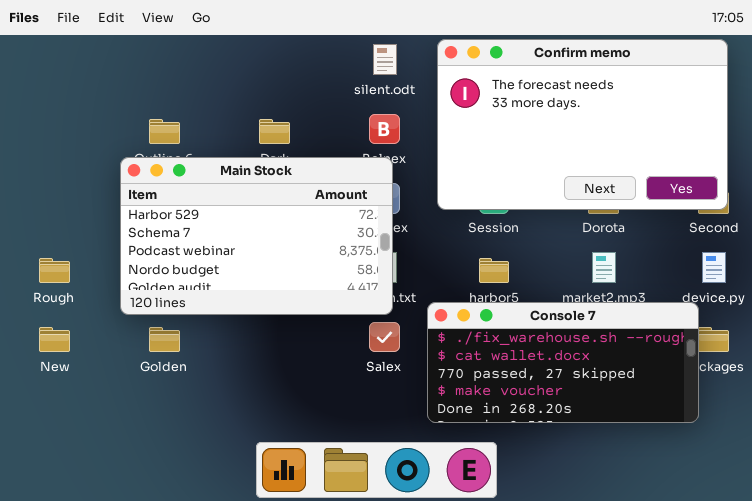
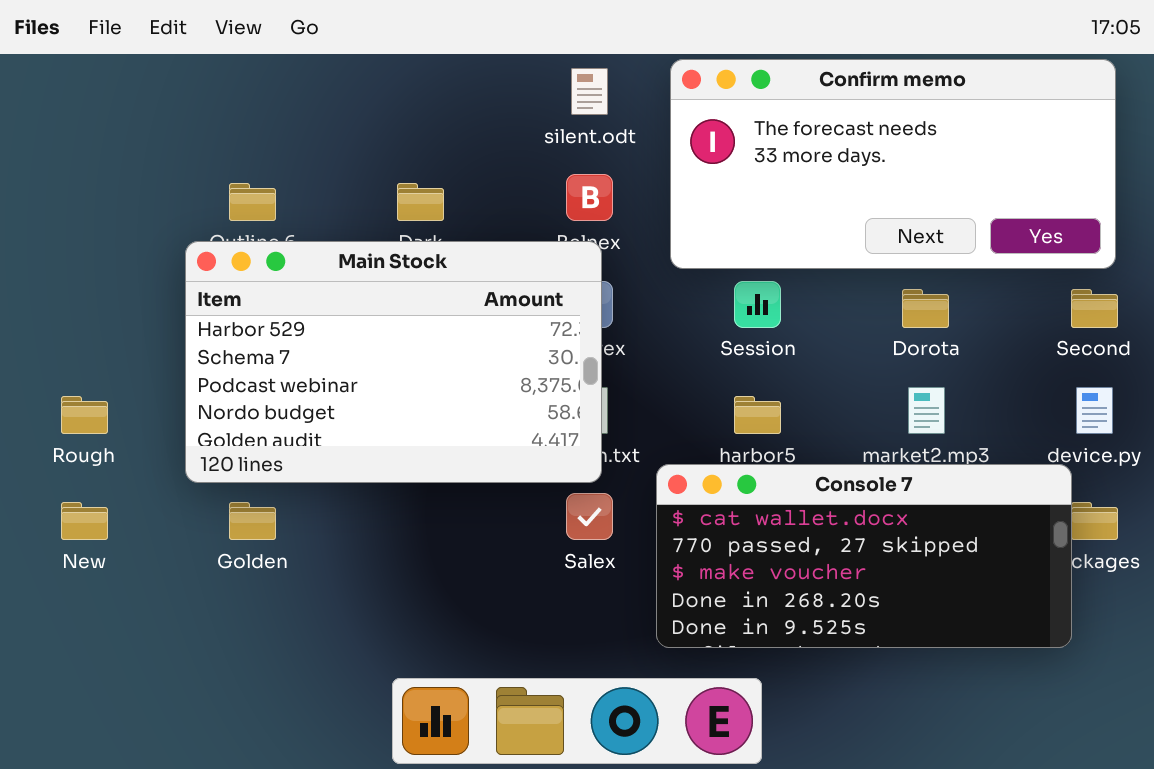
Confirm memo: [437,39,728,210] -> [670,59,1116,269], resized
Console 7: [427,302,699,423] -> [656,464,1072,648], scrolled down 1 row

